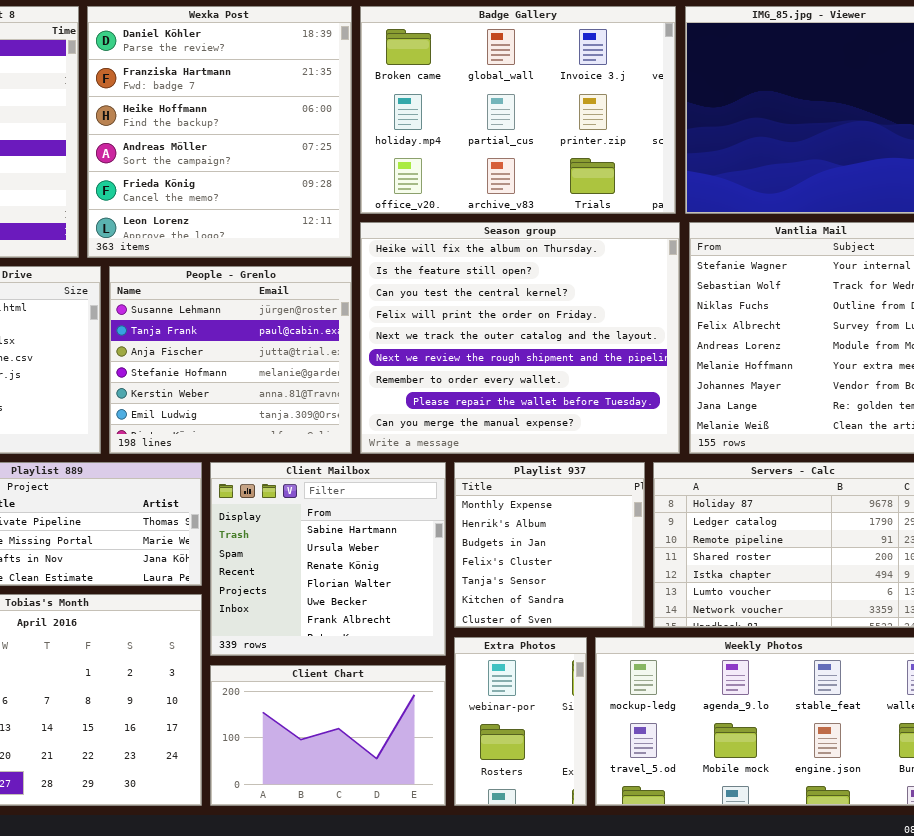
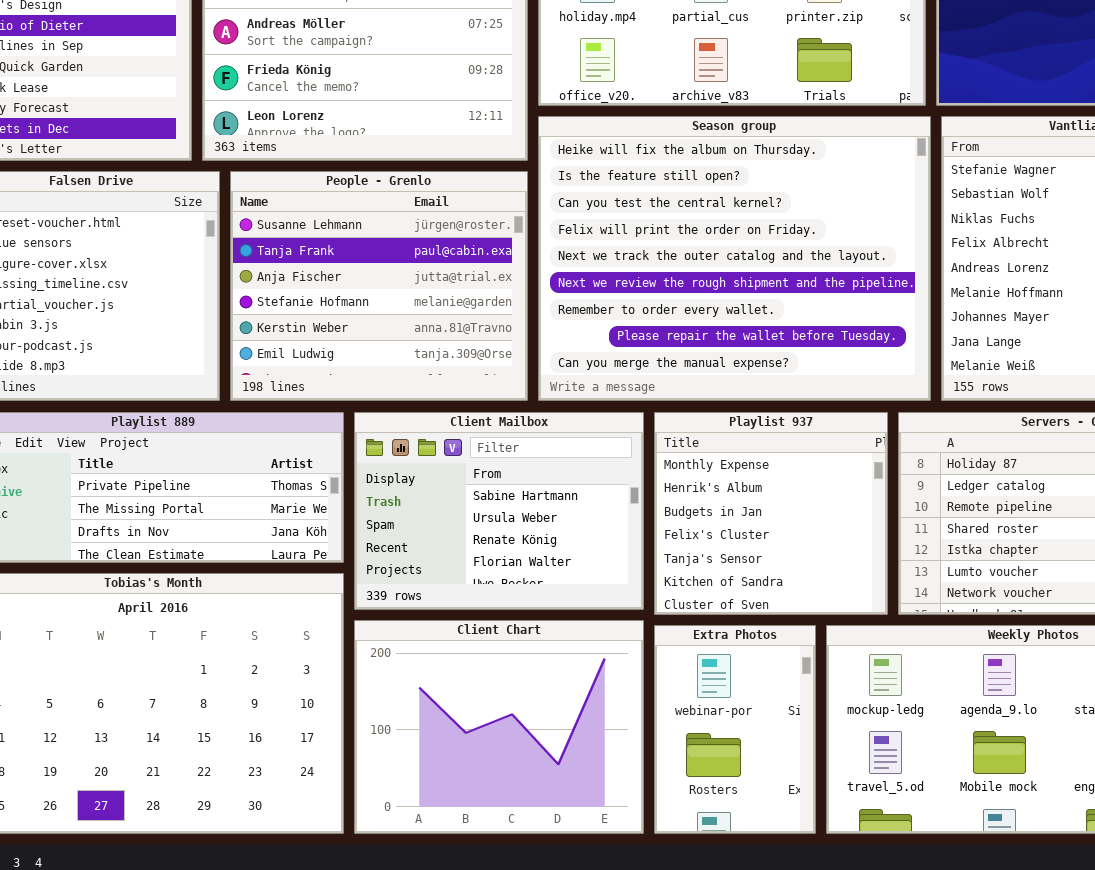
Client Mailbox: [210,462,446,656] -> [354,412,644,610], resized
Client Chart: [210,665,446,806] -> [354,620,644,834], resized

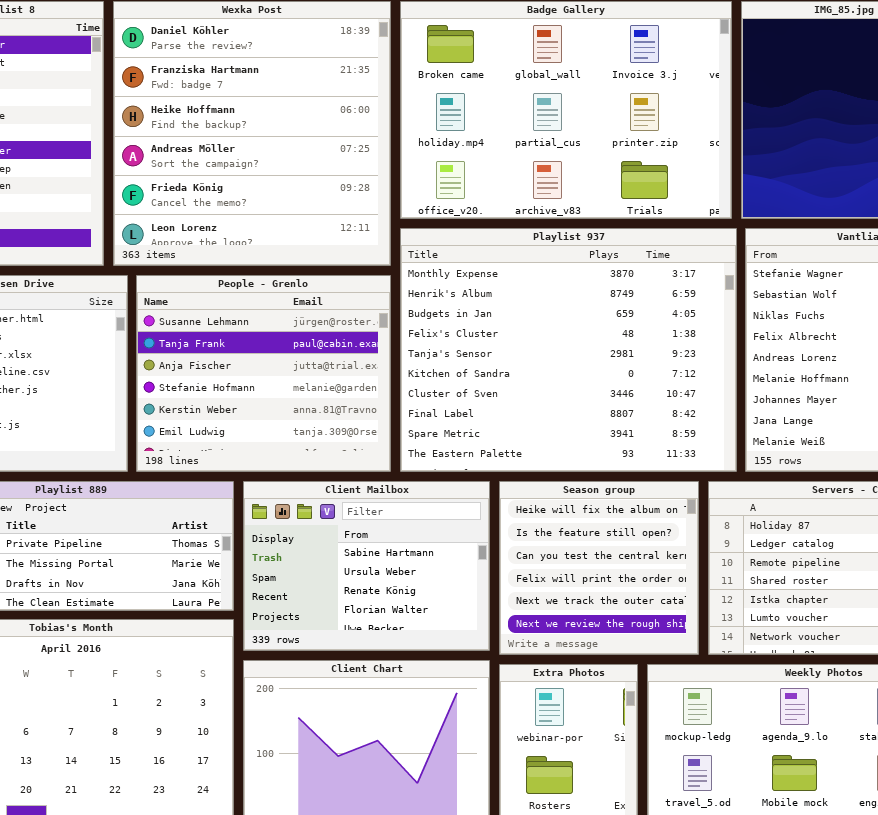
Season group: [538,116,931,401] -> [499,481,699,655], moved, resized
Playlist 937: [654,412,888,615] -> [400,228,737,472], moved, resized

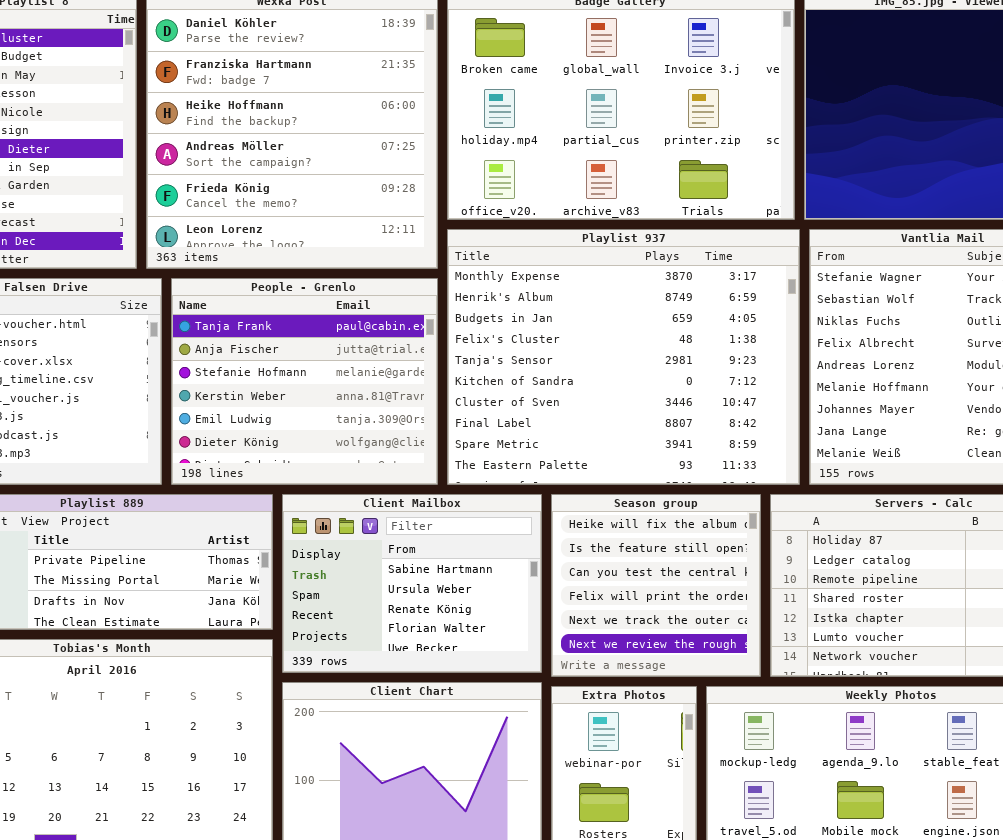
People - Grenlo: [136,275,391,472] -> [171,278,438,485], scrolled down 1 row

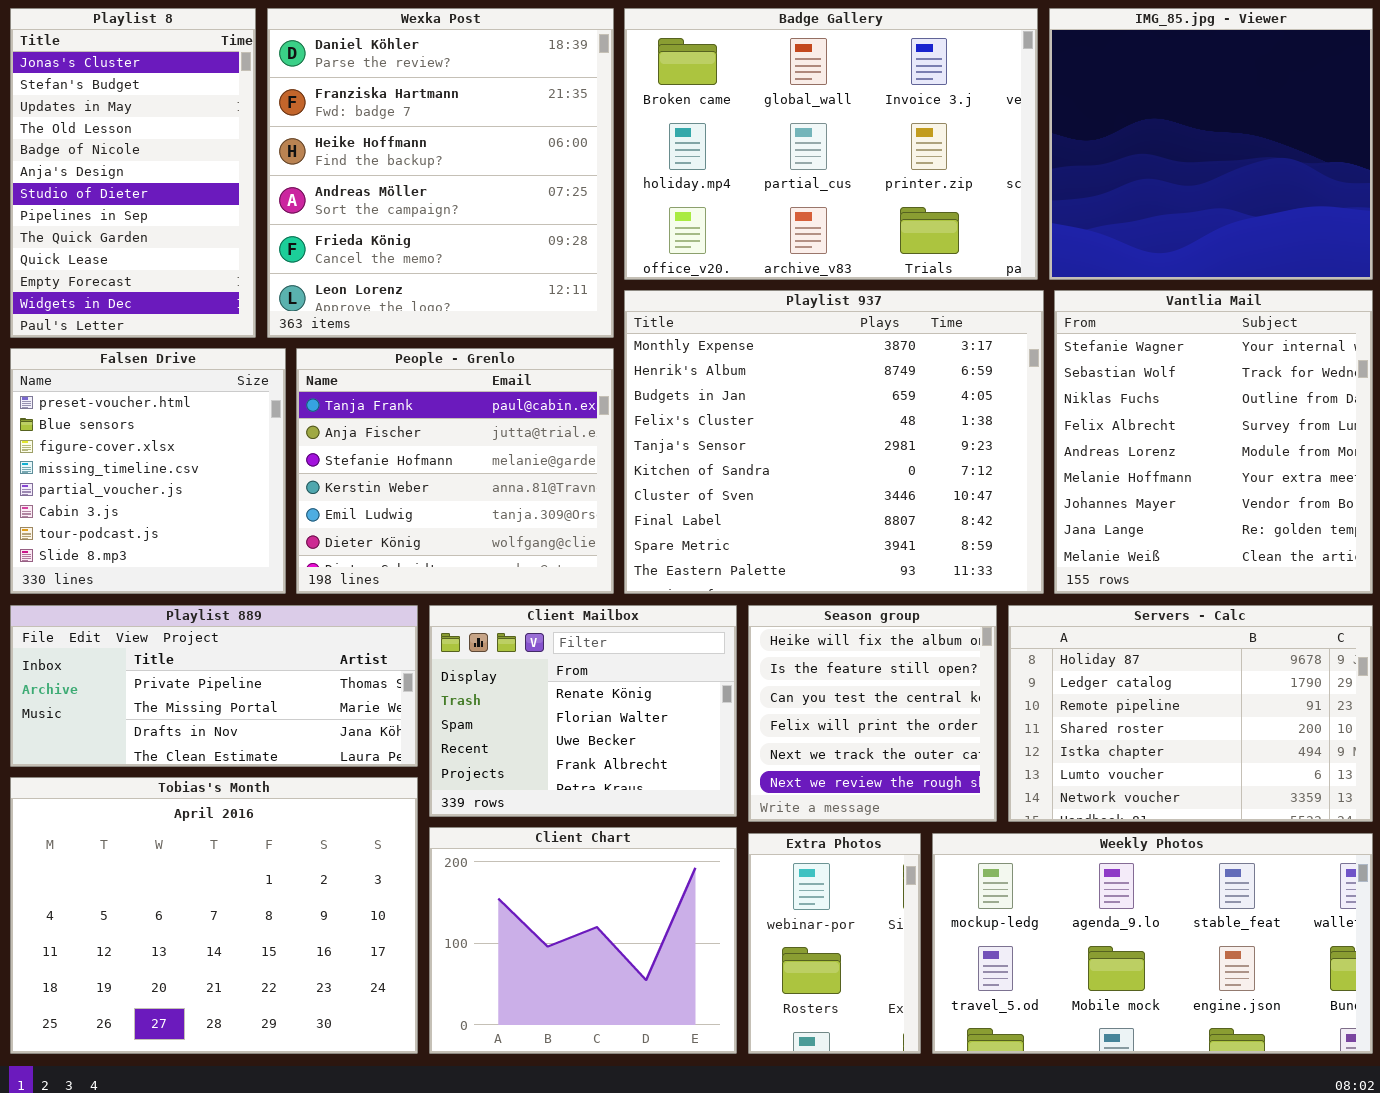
Client Mailbox: [282,494,542,673] -> [429,605,737,817], scrolled down 2 rows

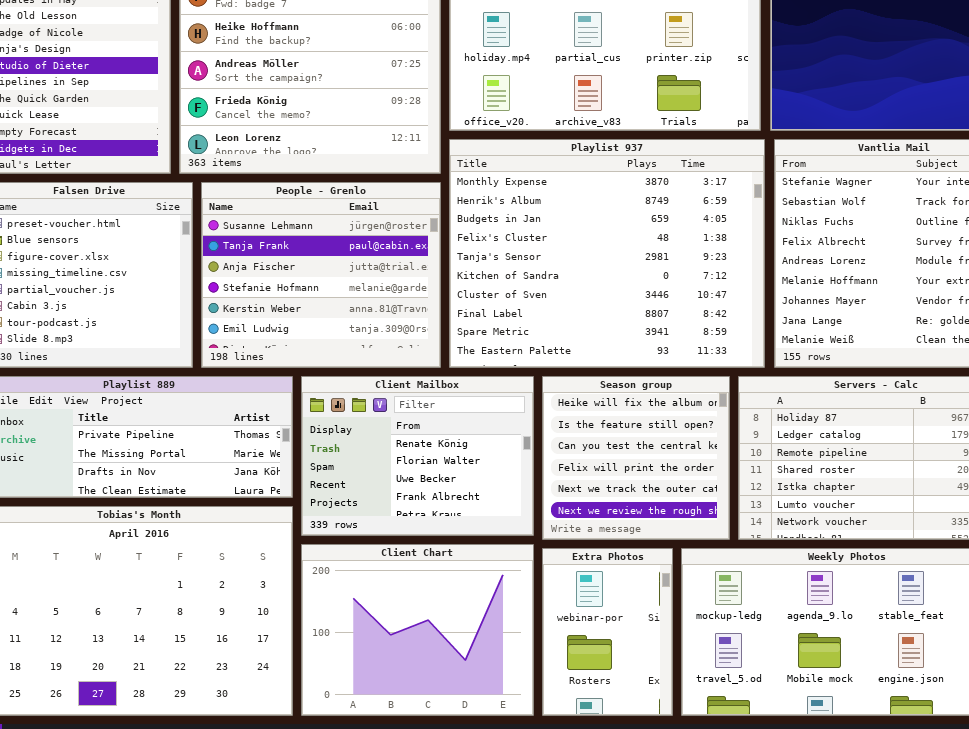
People - Grenlo: [296,348,614,594] -> [201,182,441,368], scrolled up 1 row

